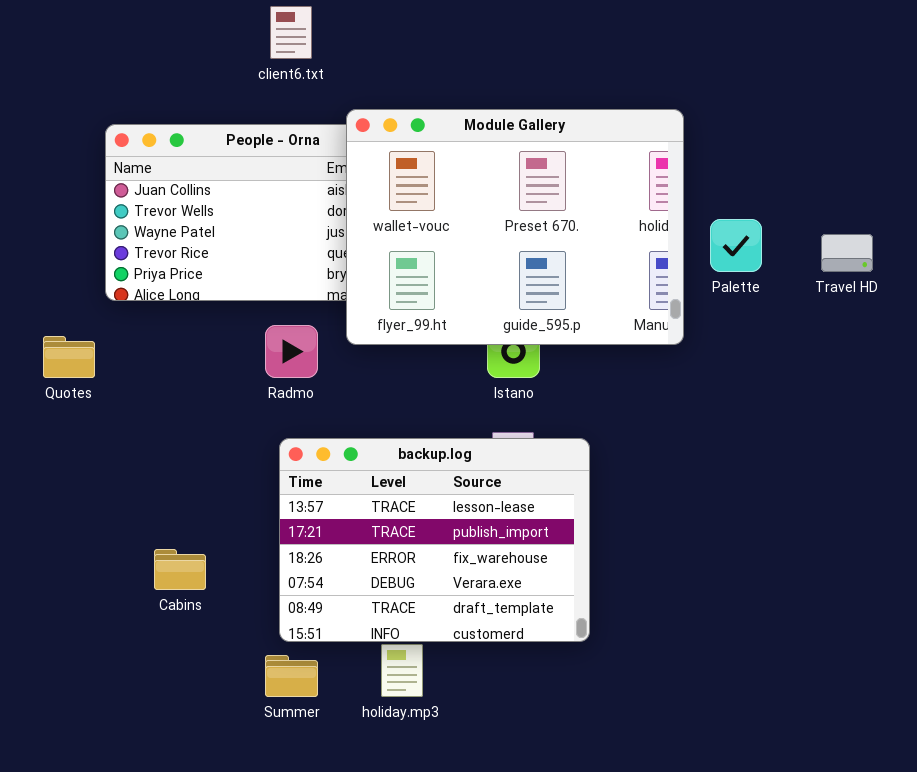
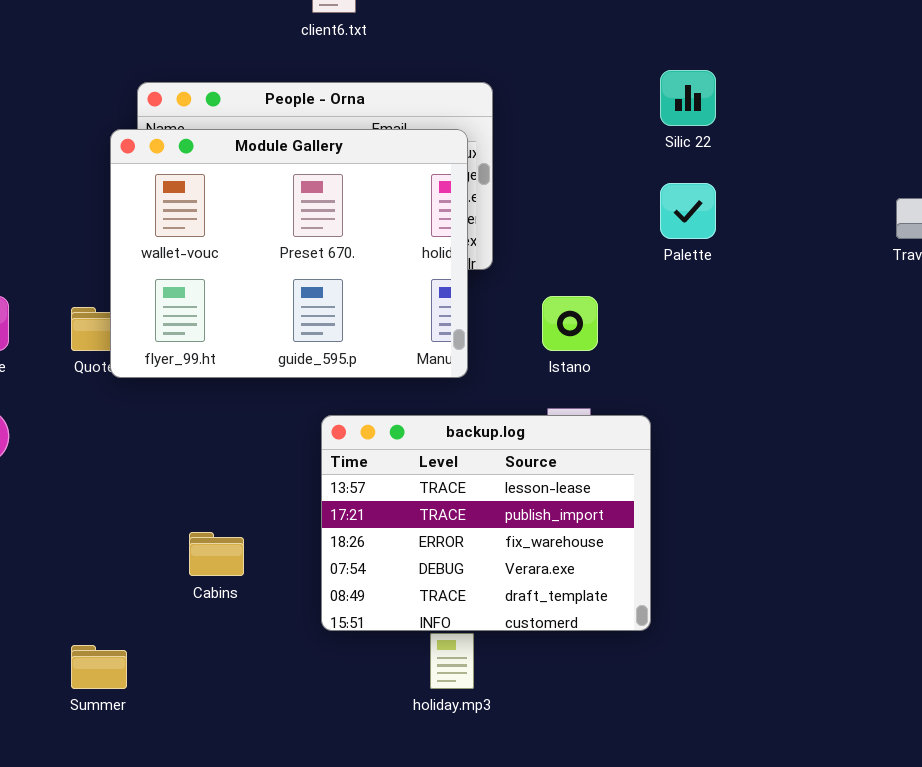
Module Gallery: [346,109,684,345] -> [110,129,468,378], moved
Palette: [710,219,762,272] -> [660,183,716,239], moved
Summer: [265,655,318,697] -> [71,645,127,689], moved

